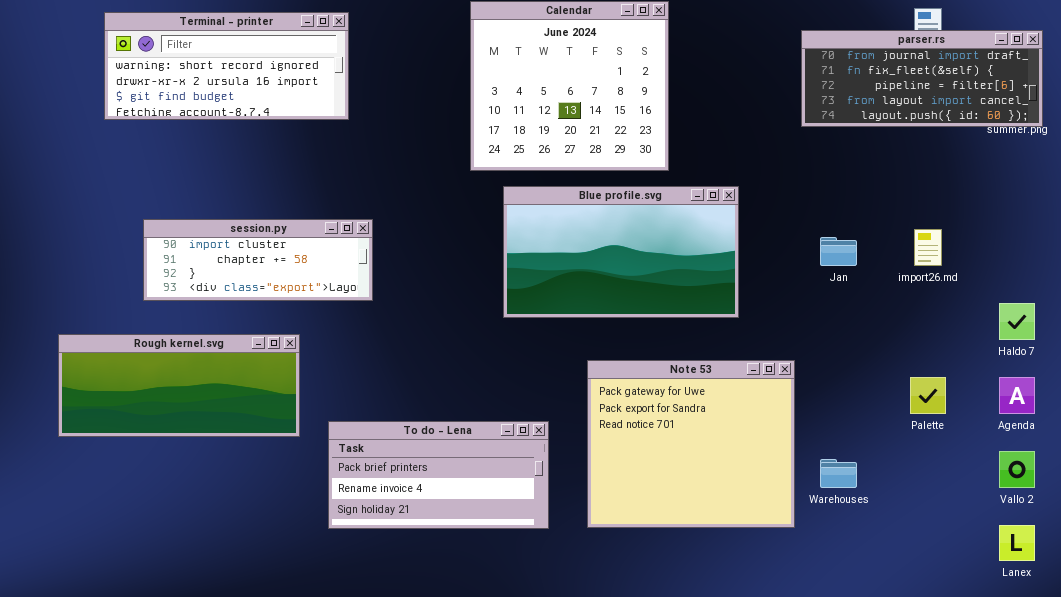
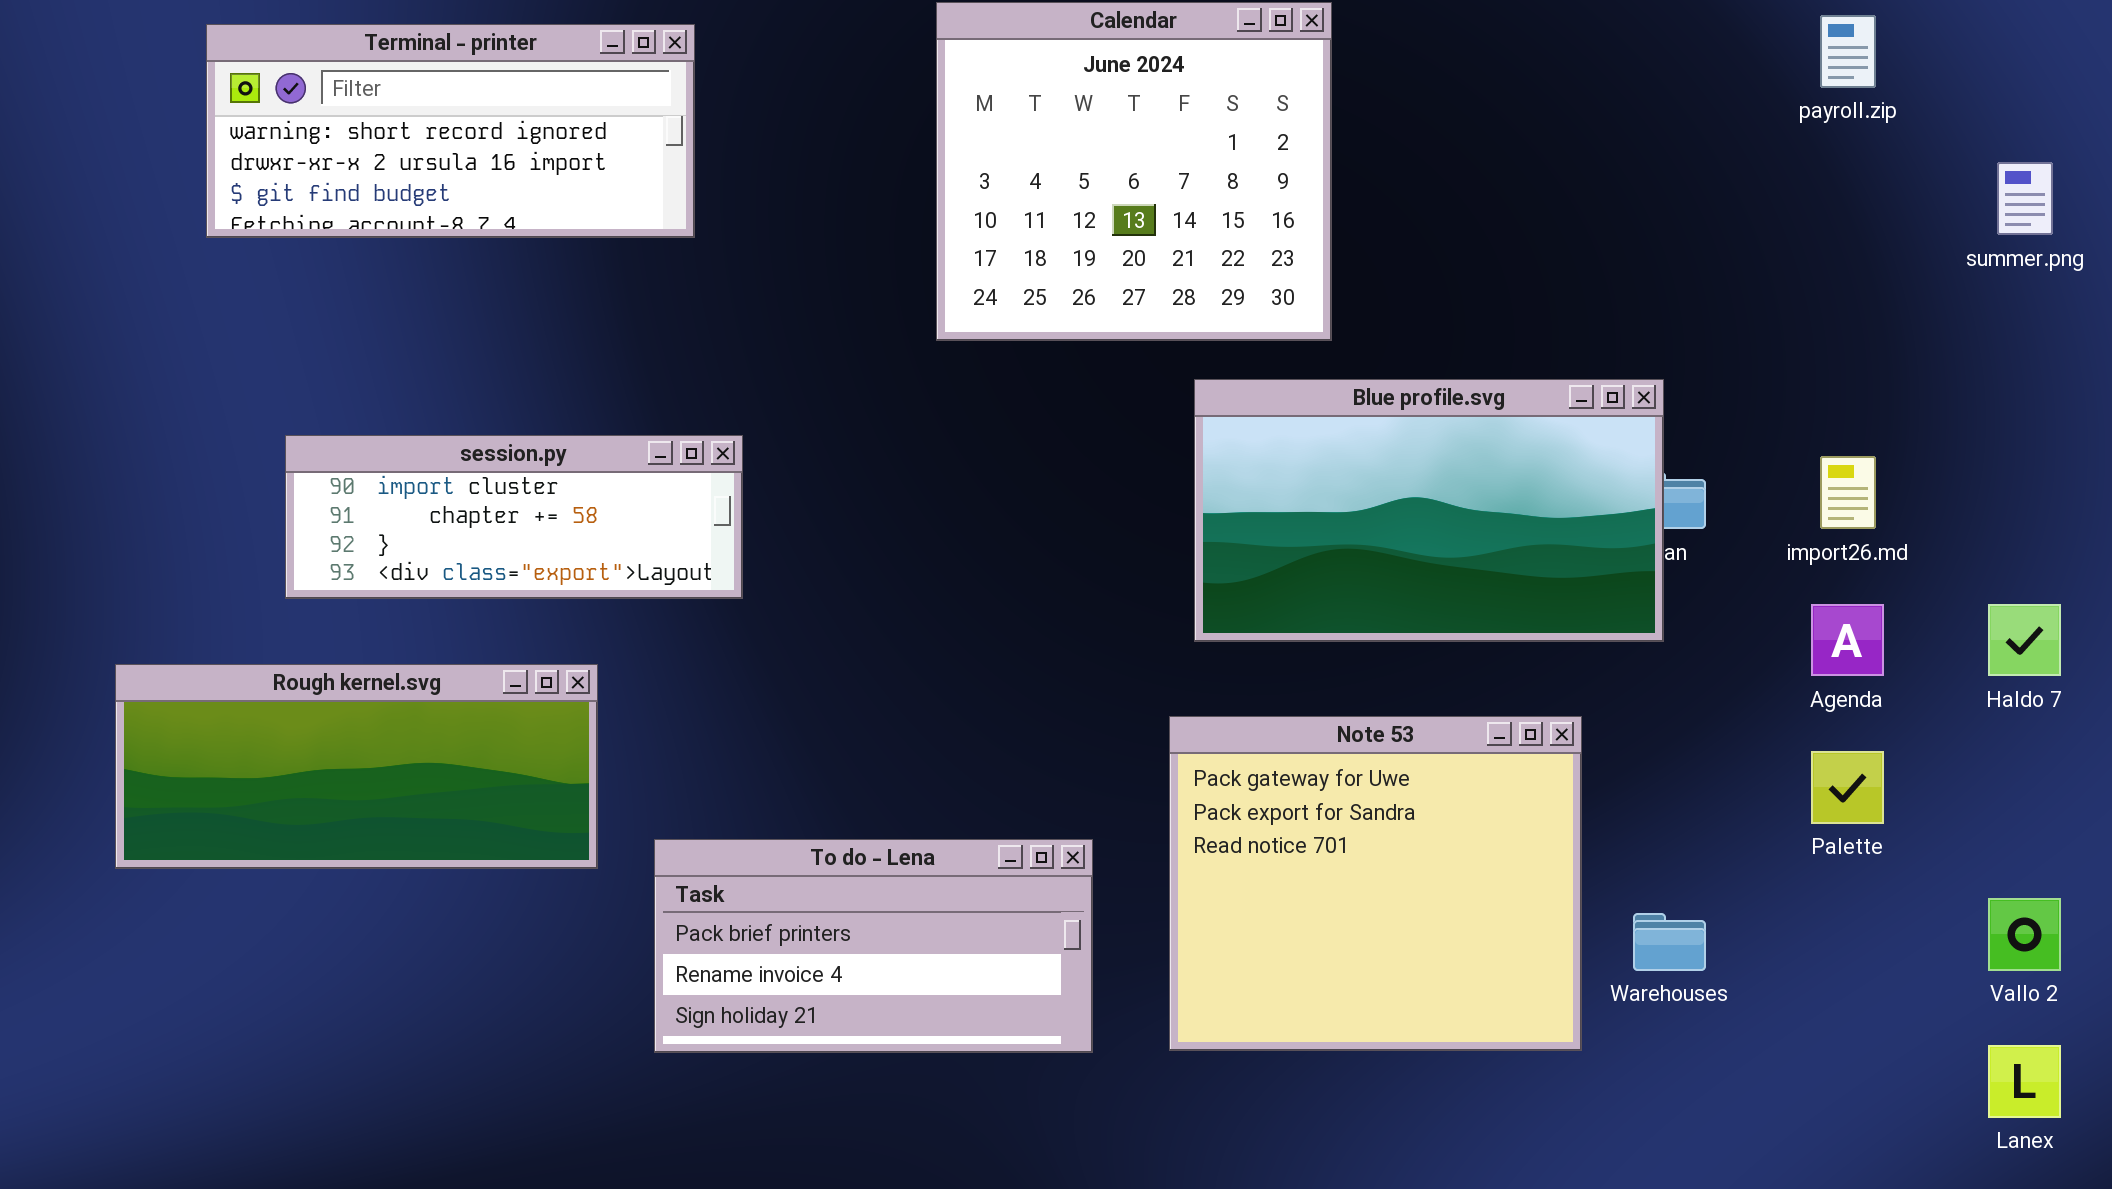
parser.rs: [801,30,1043,127] -> none, closed
Blue profile.svg: [503,186,739,318] -> [1194,379,1664,642], moved
Agenda: [999,377,1035,414] -> [1811,604,1884,676], moved

